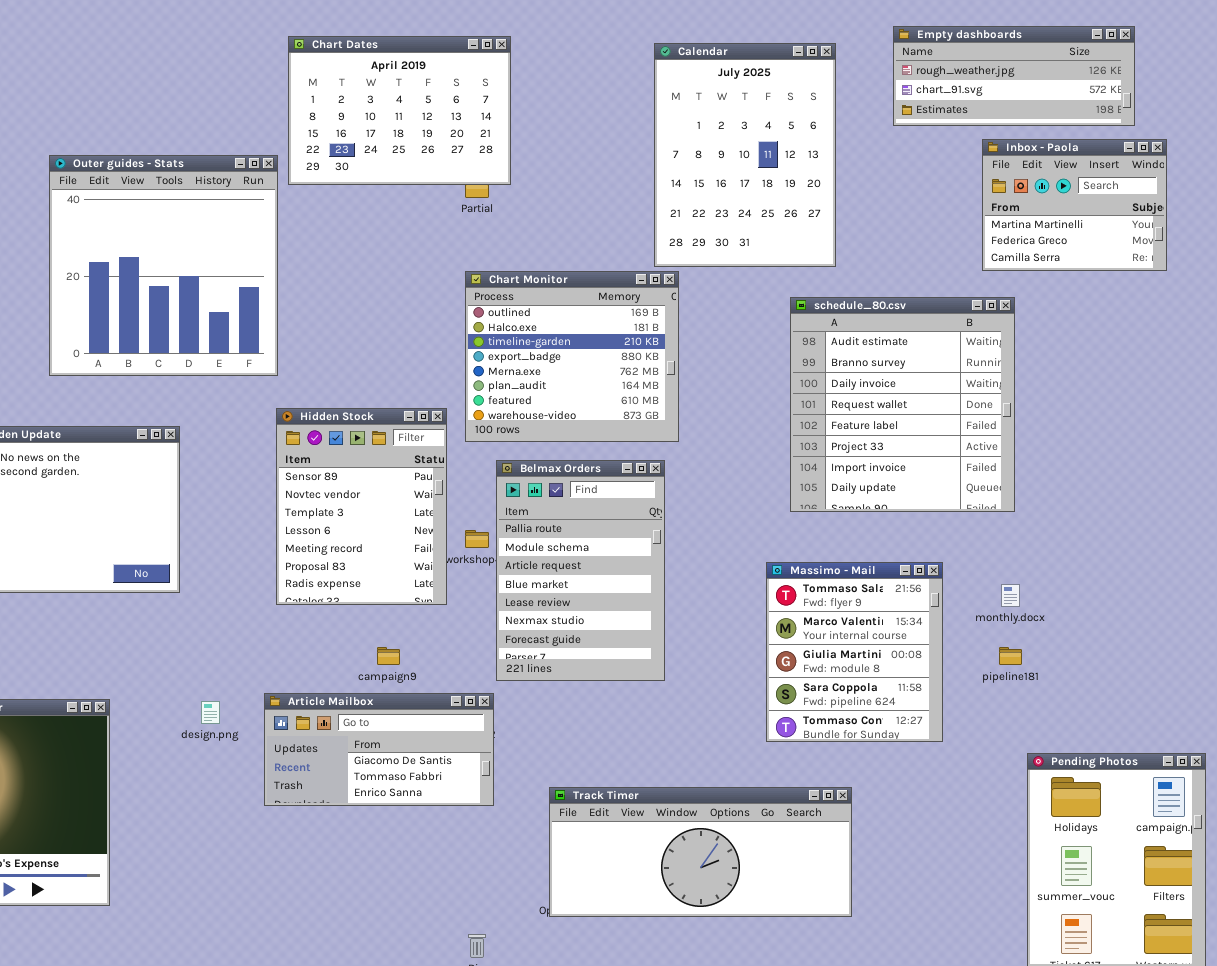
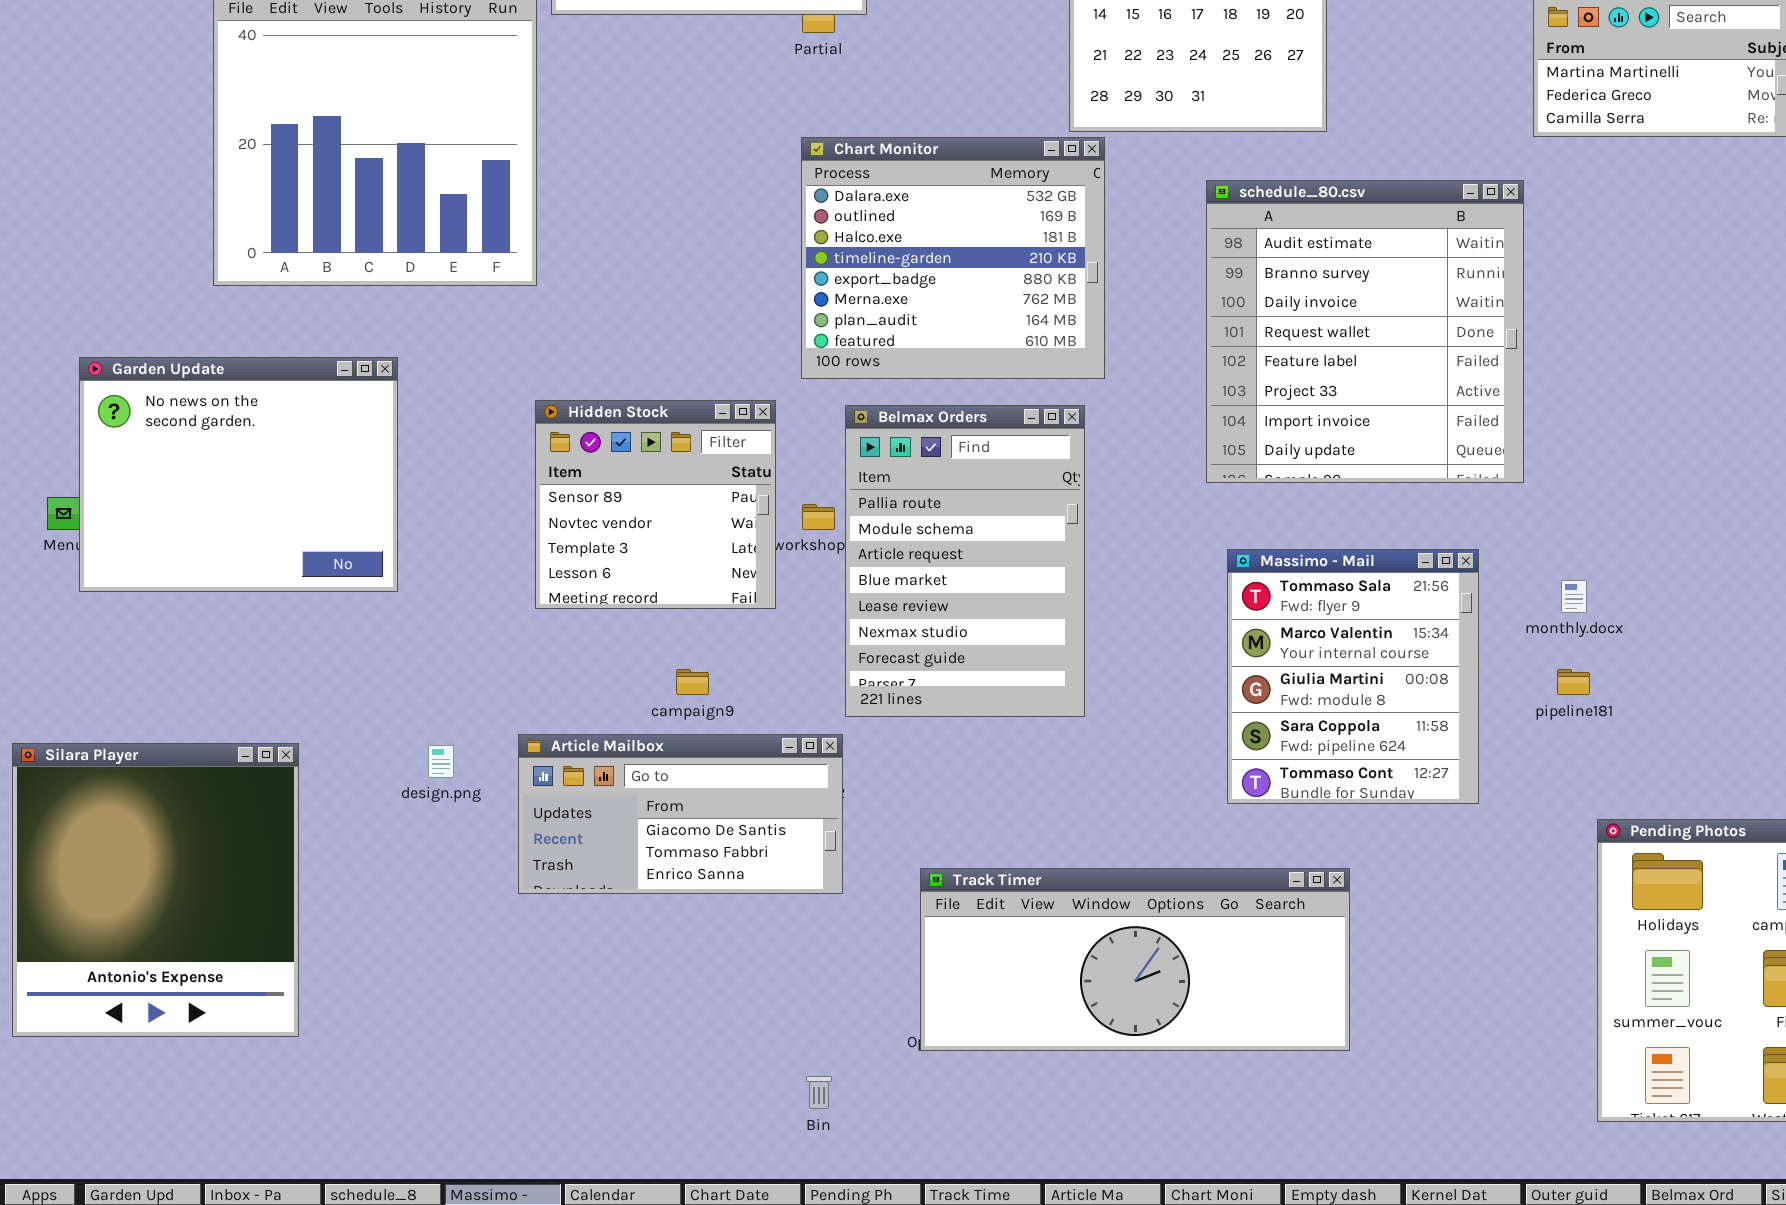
Chart Monitor: [465,271,679,442] -> [801,137,1105,379], scrolled up 1 row
schedule_80.csv: [790,297,1015,512] -> [1206,180,1524,483], moved
Hidden Stock: [276,408,447,605] -> [535,400,776,609], resized

